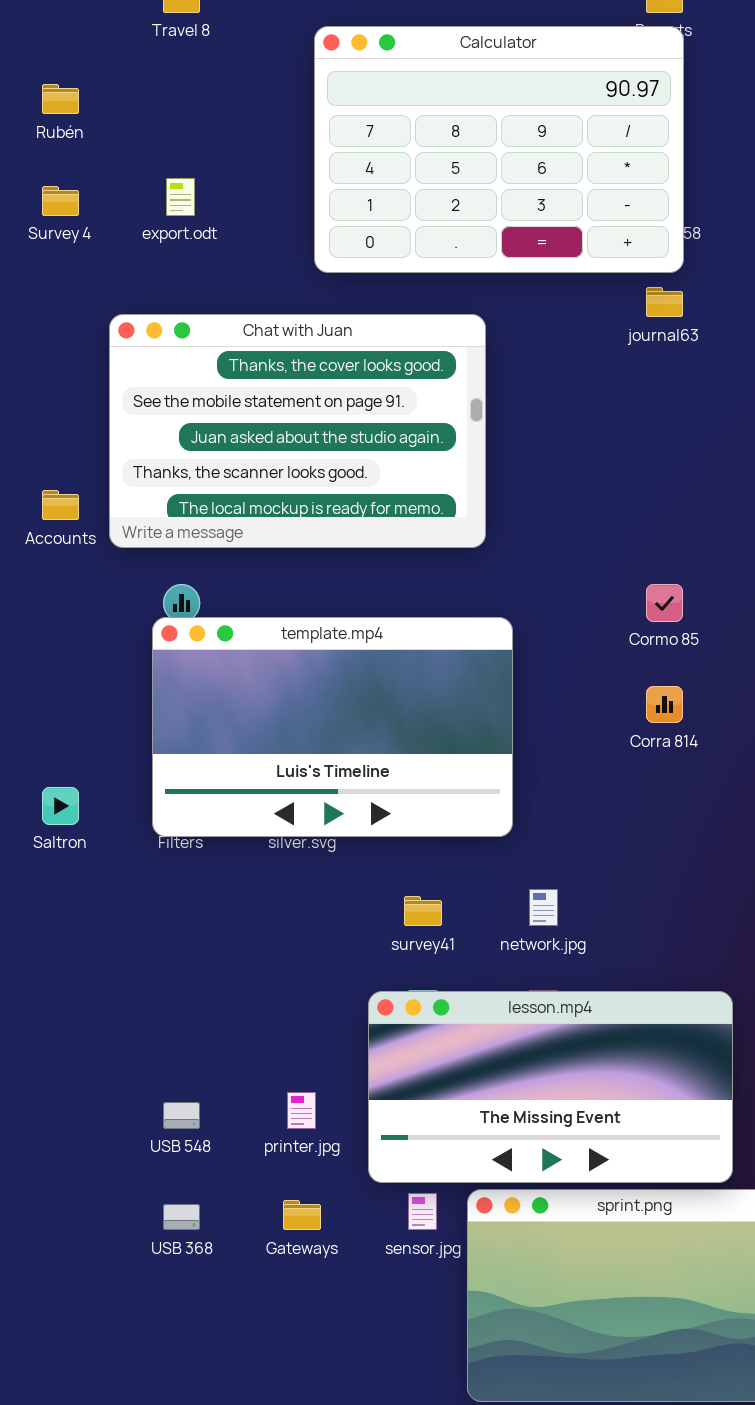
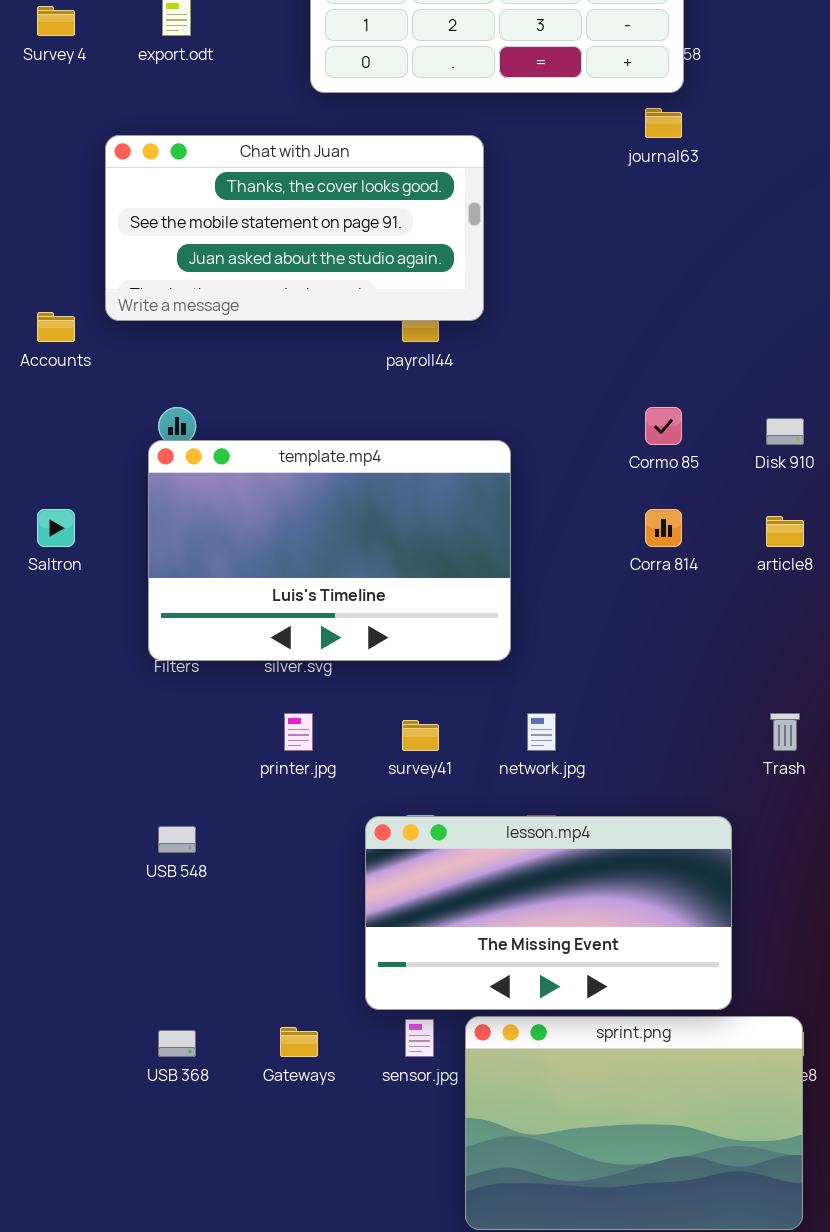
Chat with Juan: [109,314,486,548] -> [105,135,484,321], resized
Saltron: [42,787,79,825] -> [37,509,75,547], moved
printer.jpg: [287,1092,316,1129] -> [284,713,313,751], moved
USB 548: [163,1102,200,1129] -> [158,826,196,853], moved

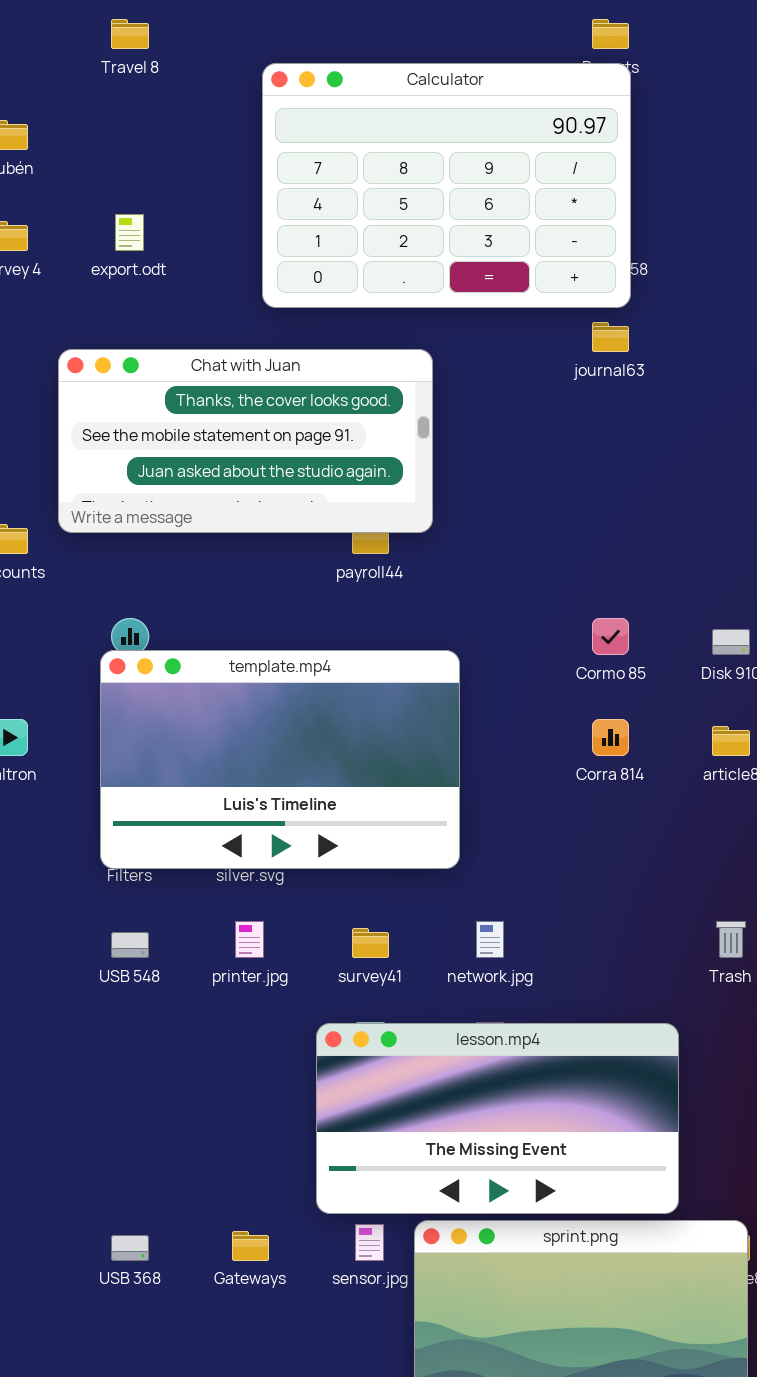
USB 548: [158,826,196,853] -> [111,932,149,958], moved

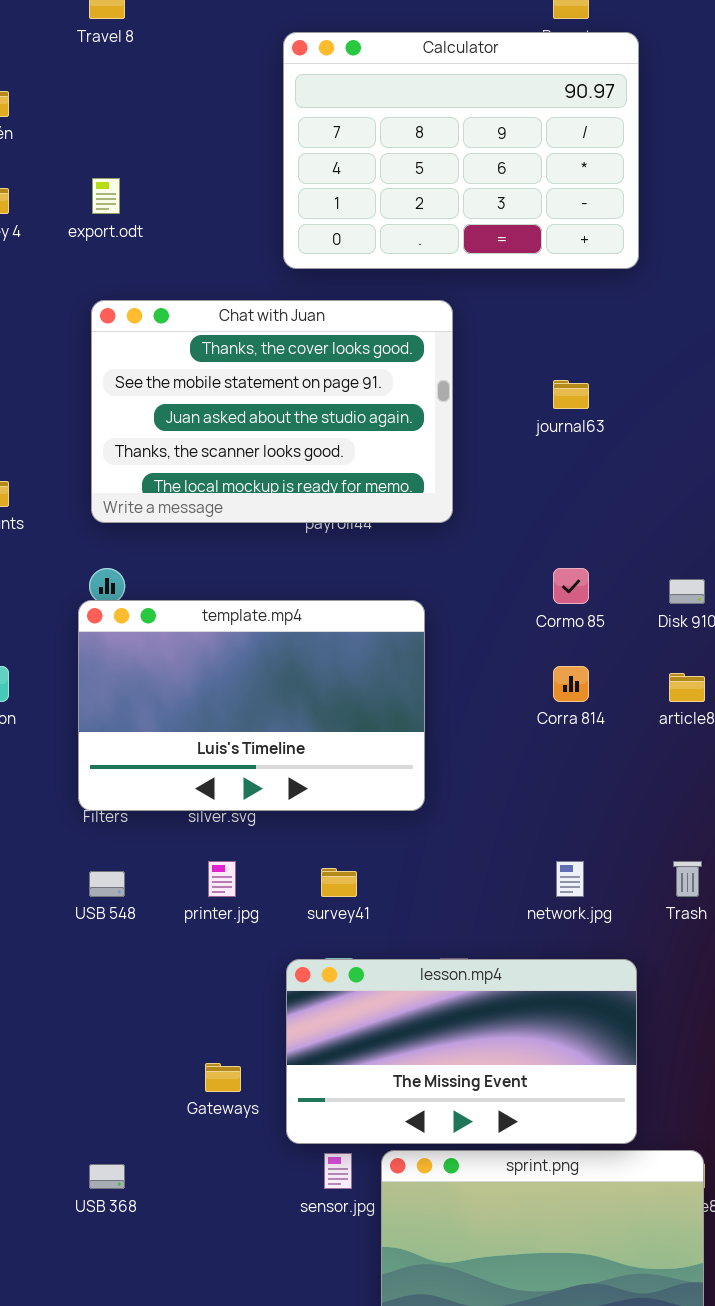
Calculator: [262,63,631,308] -> [283,32,639,269], moved
journal63: [592,322,629,352] -> [553,380,589,409], moved
Chat with Juan: [58,349,433,533] -> [91,300,453,523], moved, resized
network.jpg: [476,921,504,958] -> [556,861,584,897], moved
Gateways: [232,1231,269,1261] -> [205,1063,241,1092], moved

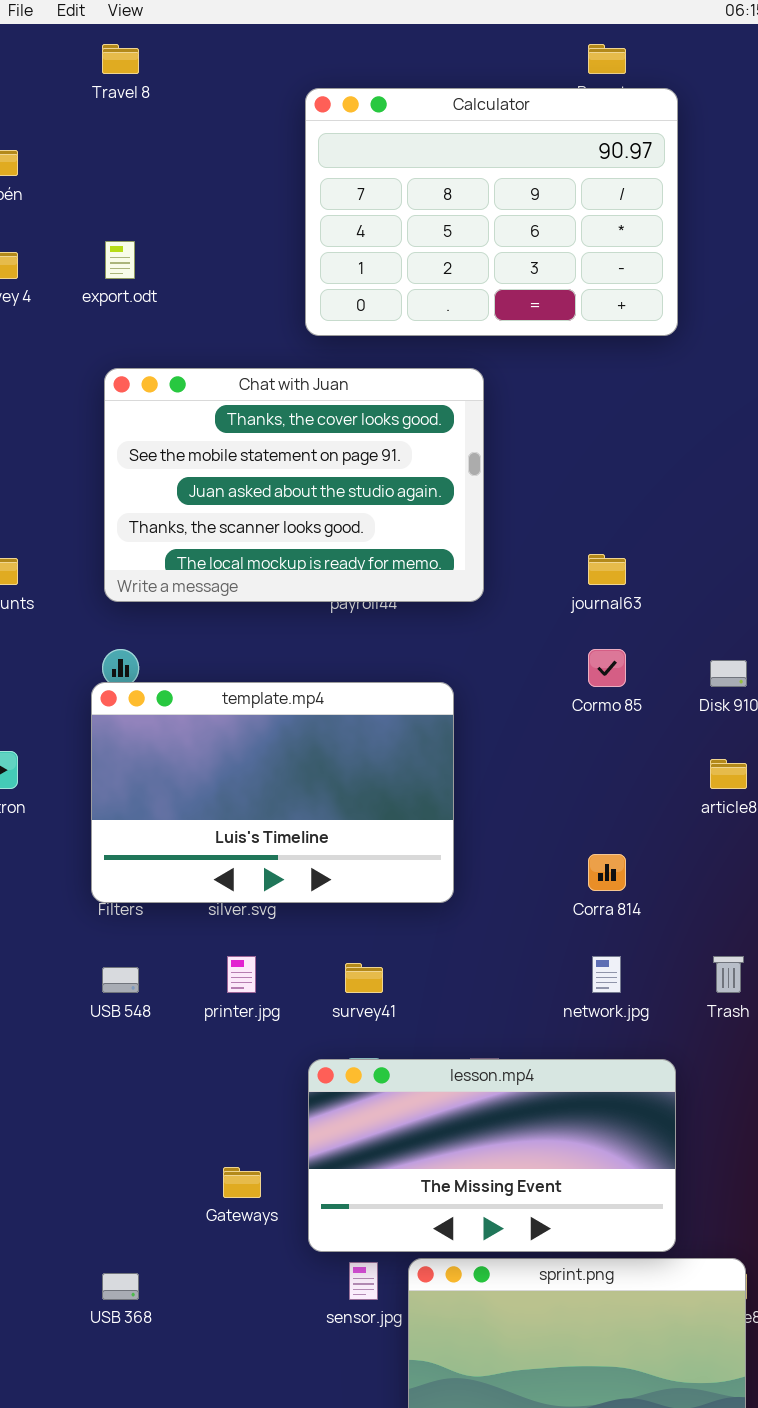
journal63: [553,380,589,409] -> [588,554,626,585], moved
Corra 814: [553,666,589,702] -> [588,854,626,891], moved

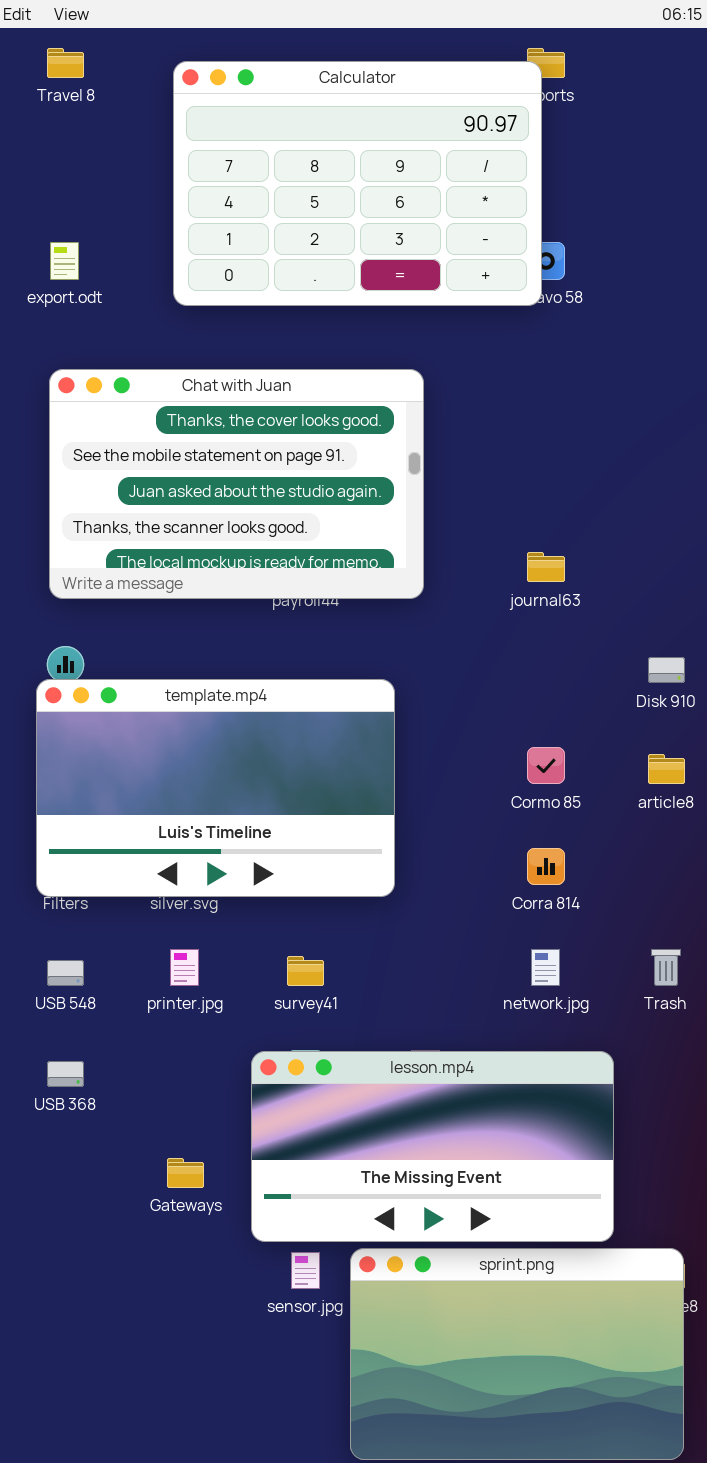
Calculator: [305,88,678,336] -> [173,61,542,306], moved
Cormo 85: [588,649,626,687] -> [527,747,565,784], moved
USB 368: [102,1273,139,1300] -> [47,1061,84,1087], moved

